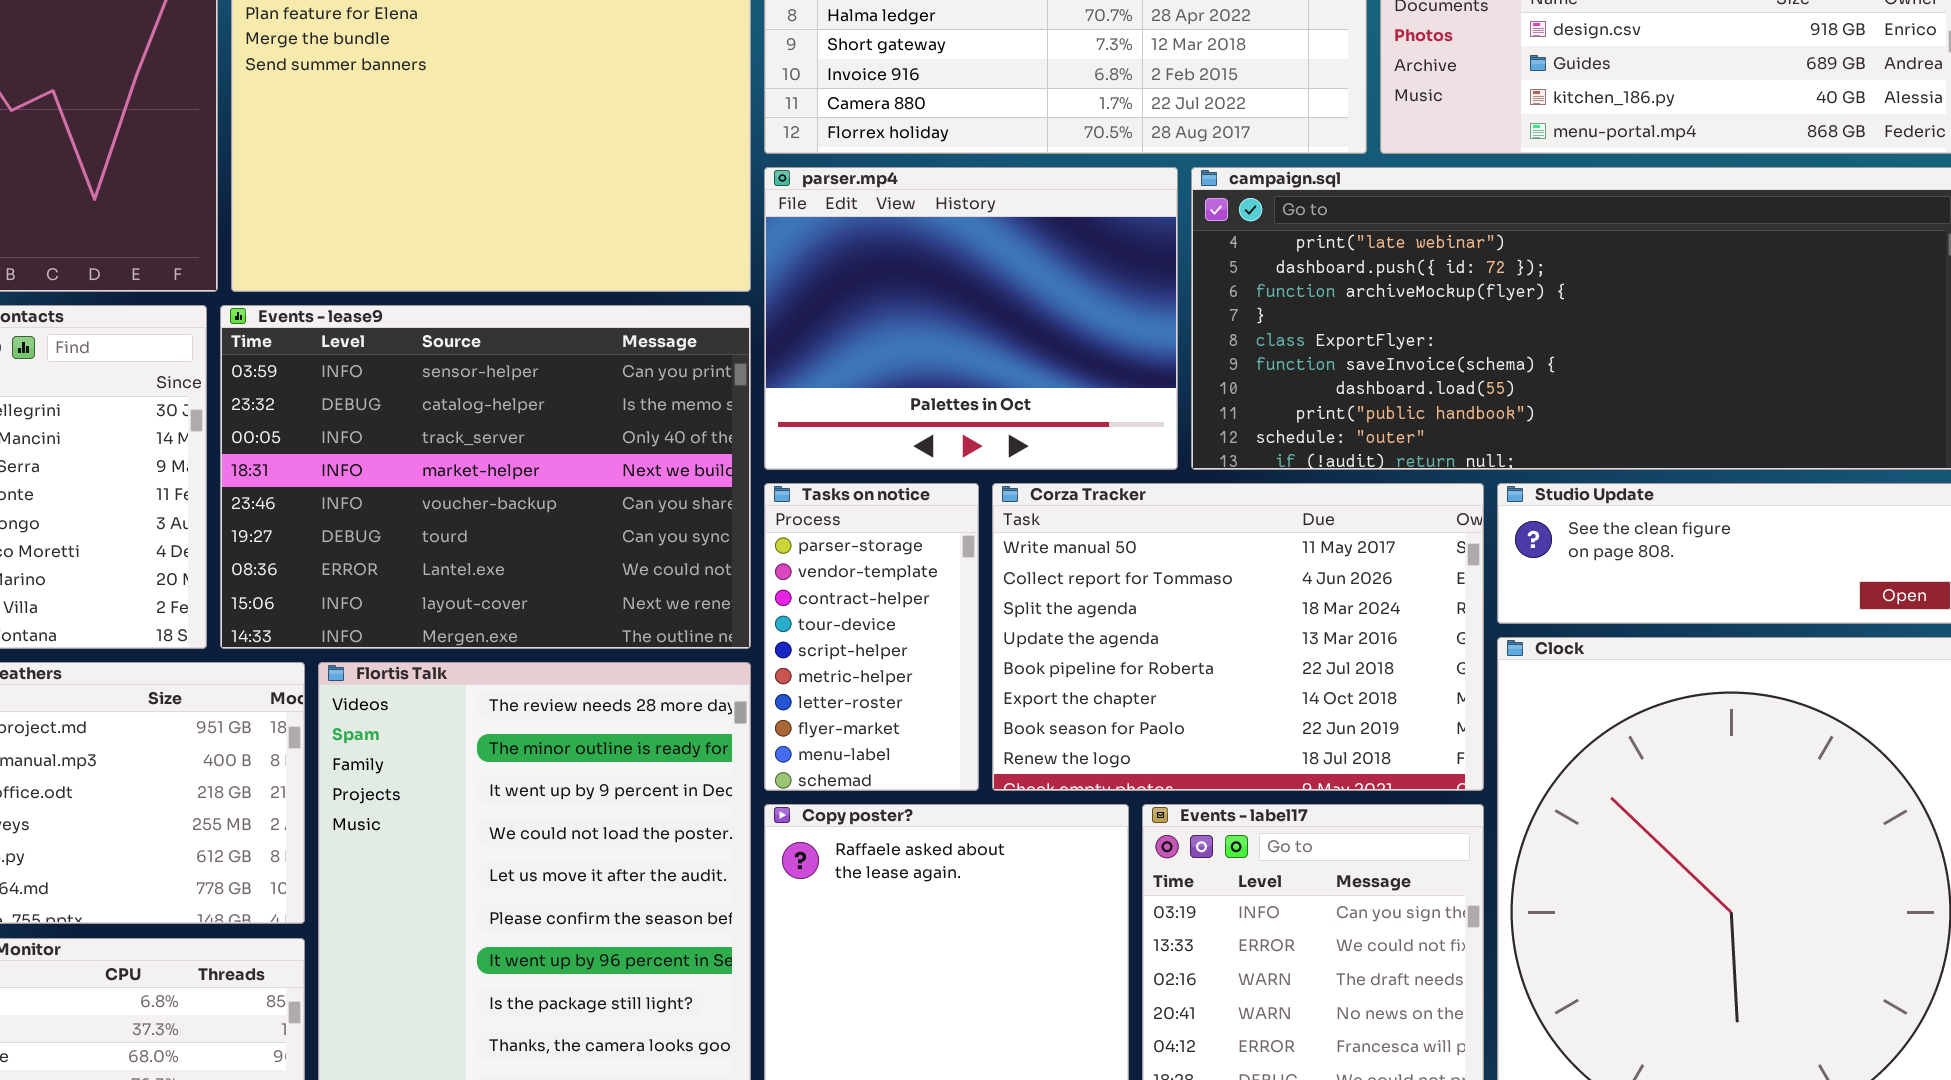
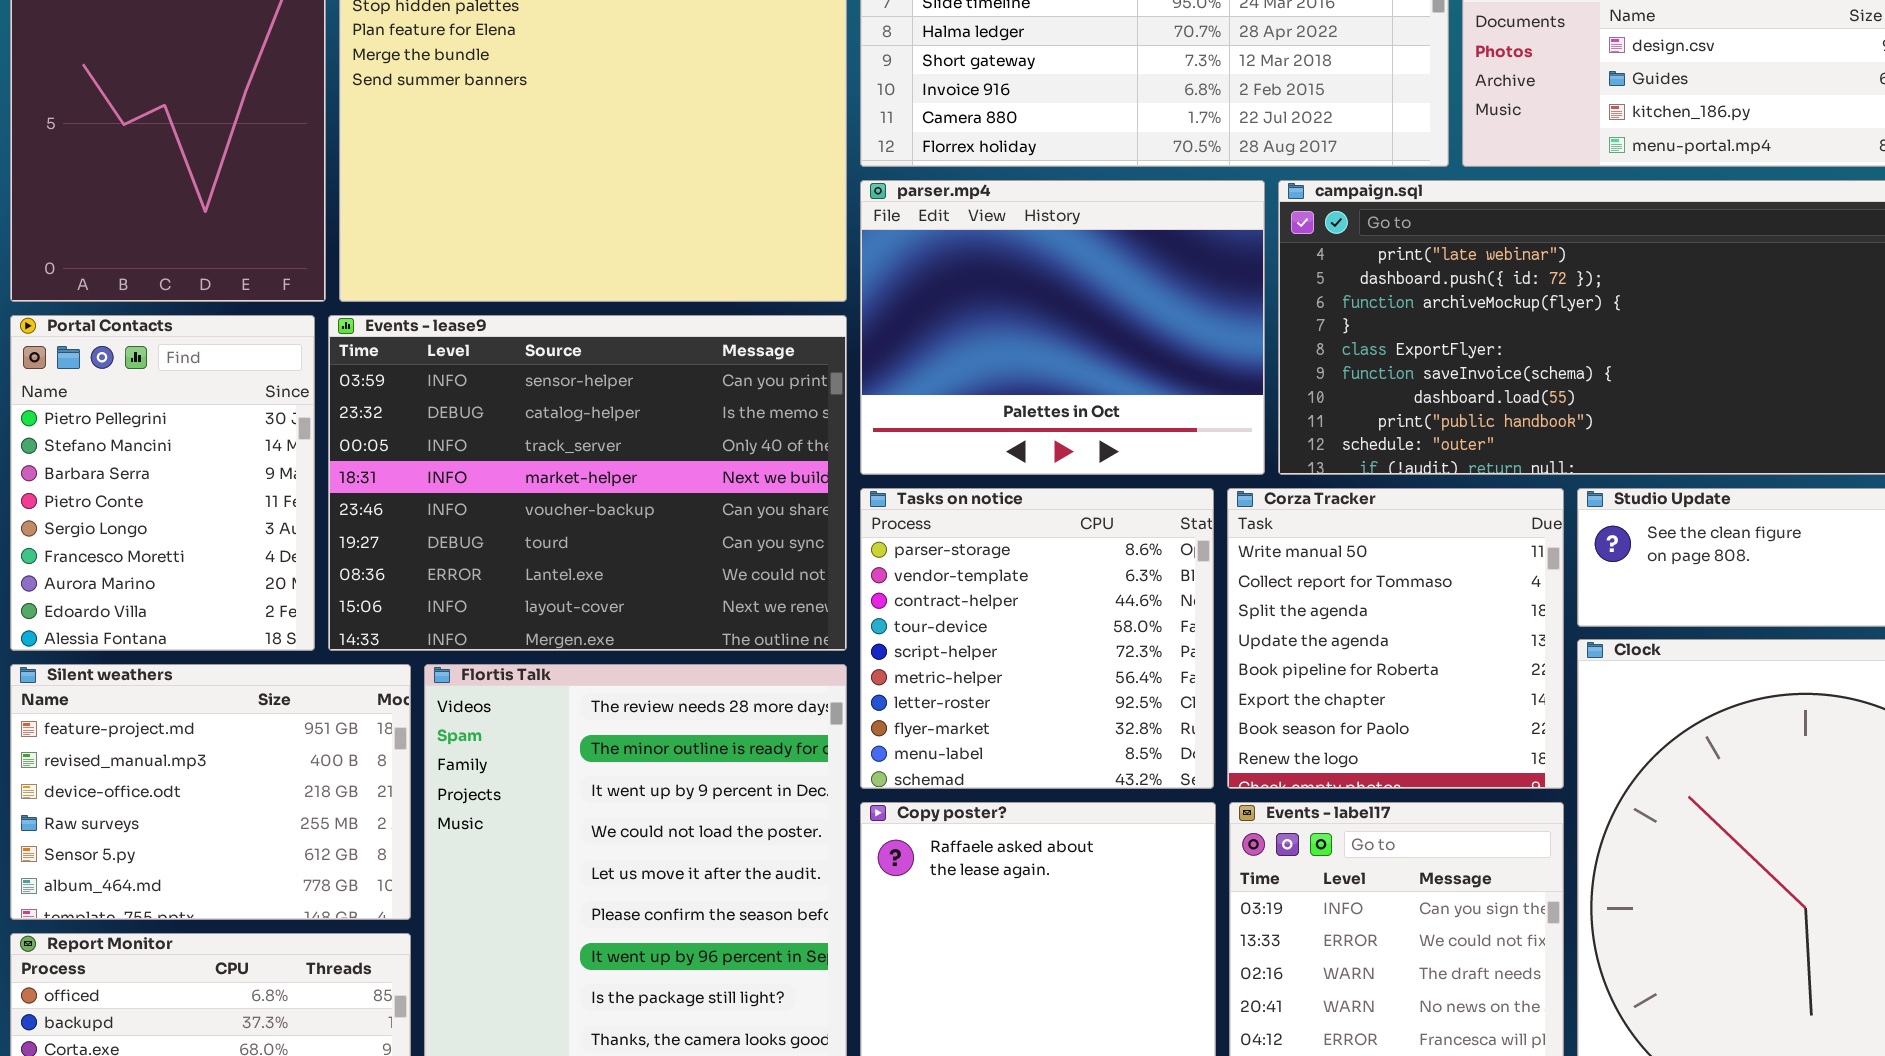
Tasks on notice: [764,483,979,791] -> [860,488,1214,789], resized
Corza Tracker: [992,483,1484,791] -> [1227,488,1564,789], resized

